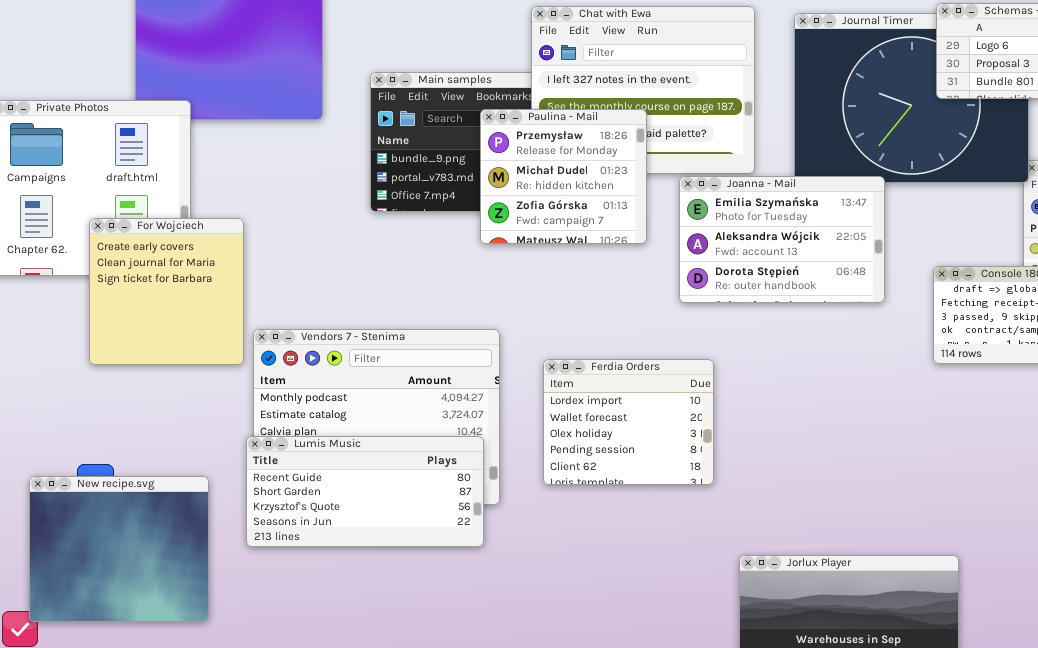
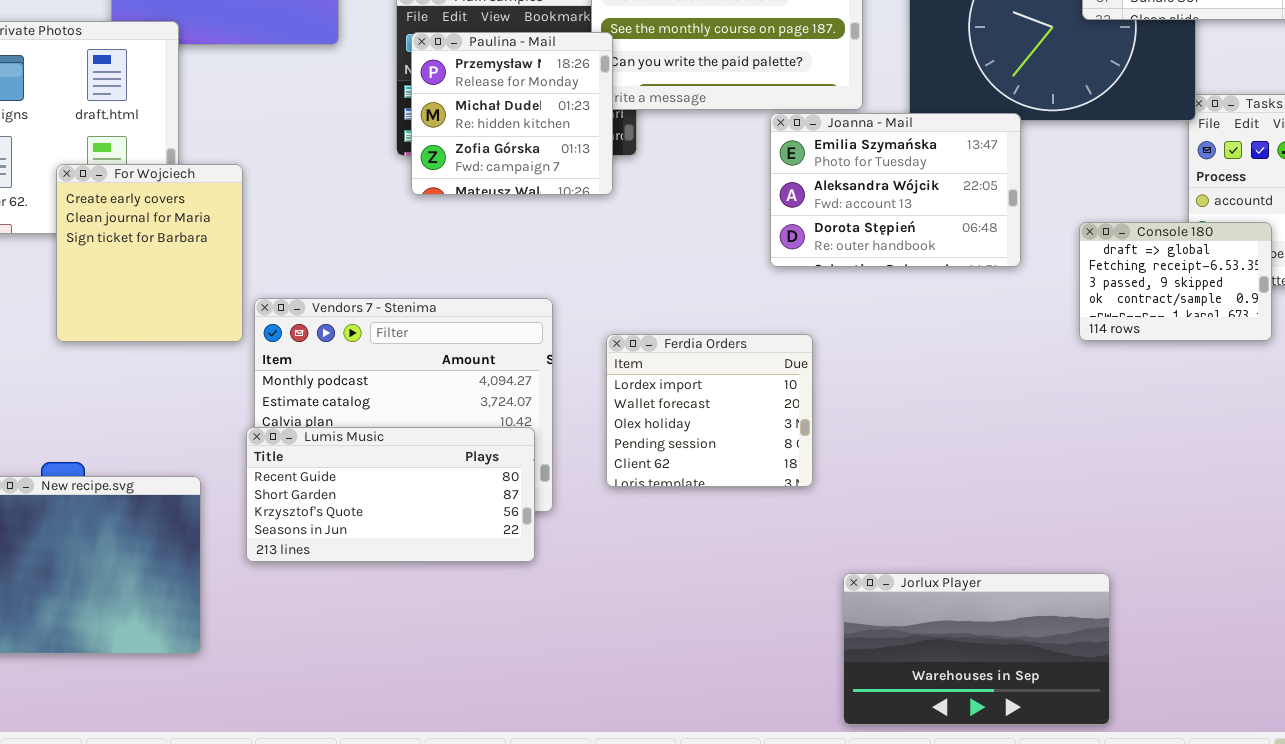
Paulina - Mail: [480,109,647,244] -> [411,32,613,195], moved

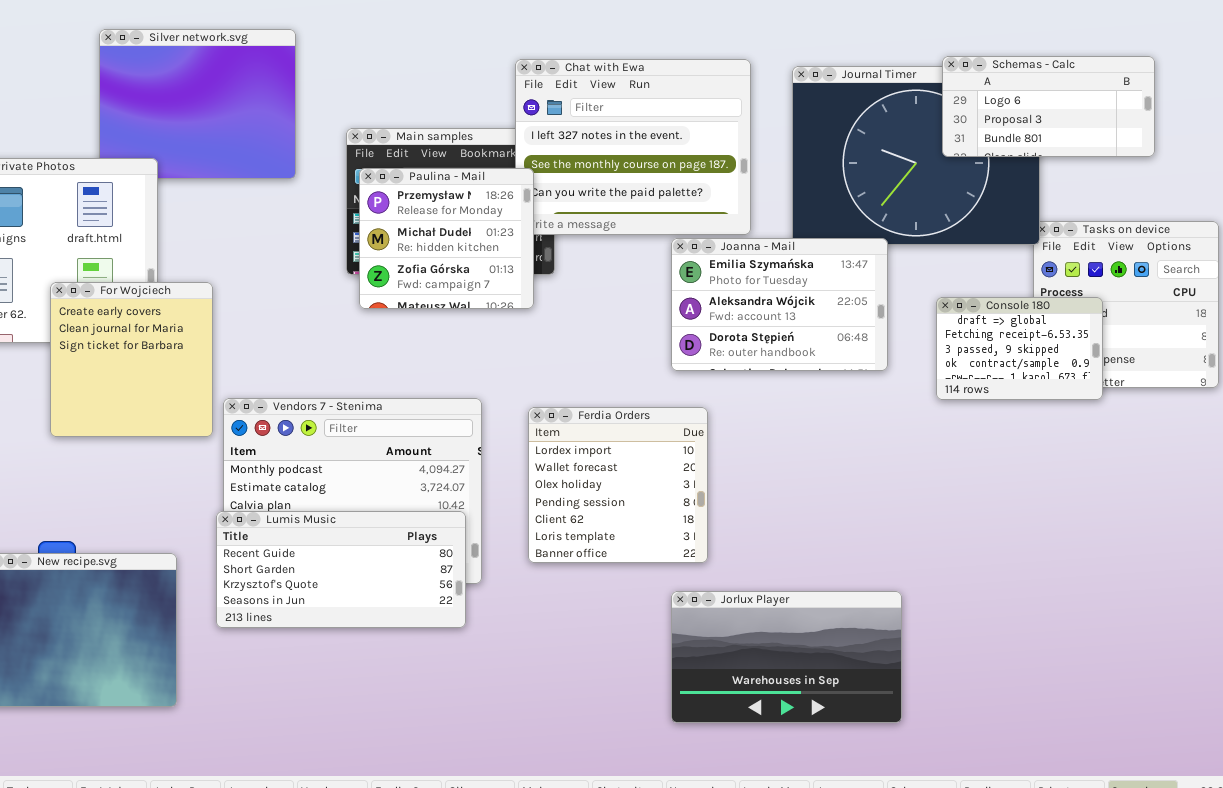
Console 180: [1079,222,1272,341] -> [936,297,1103,400], moved
Ferdia Orders: [606,334,813,487] -> [528,407,708,563], resized
Jorlux Player: [843,573,1110,725] -> [671,591,902,723], moved

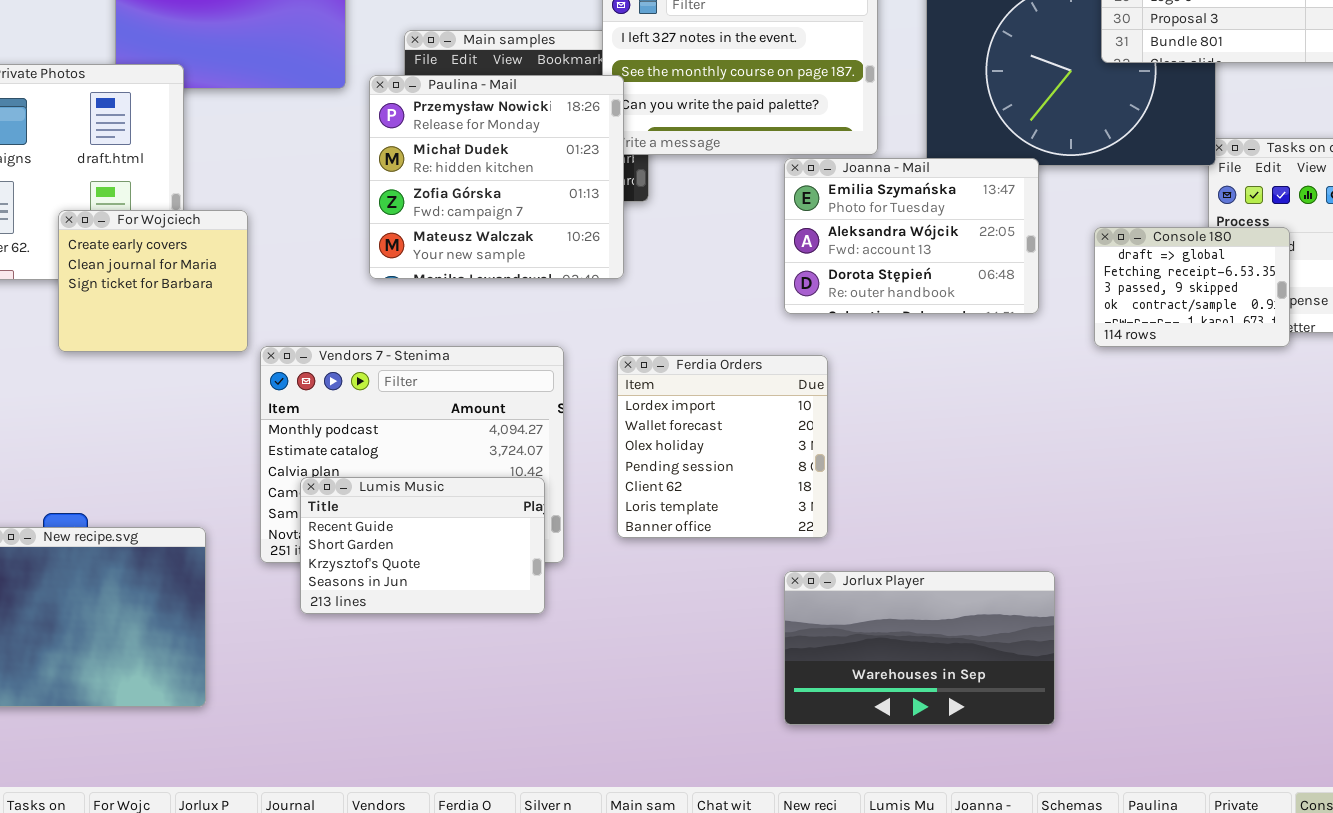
Paulina - Mail: [359,168,534,309] -> [369,75,624,279], resized
For Wojciech: [50,282,213,437] -> [58,210,248,352], resized
Lumis Music: [216,511,466,628] -> [300,477,545,614], resized

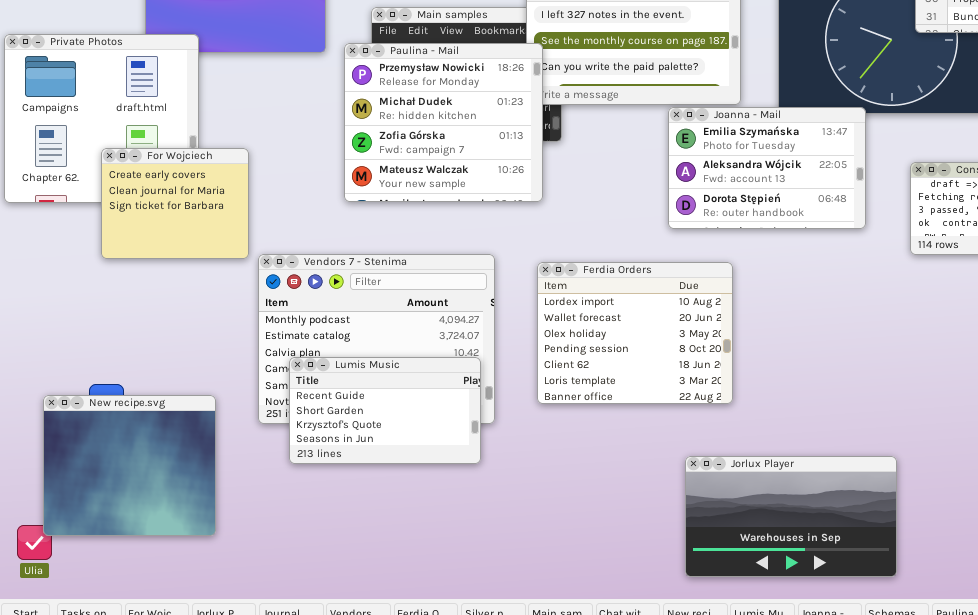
Ferdia Orders: [617,355,828,538] -> [537,262,733,404], resized
Jorlux Player: [784,571,1055,725] -> [685,456,897,577], moved

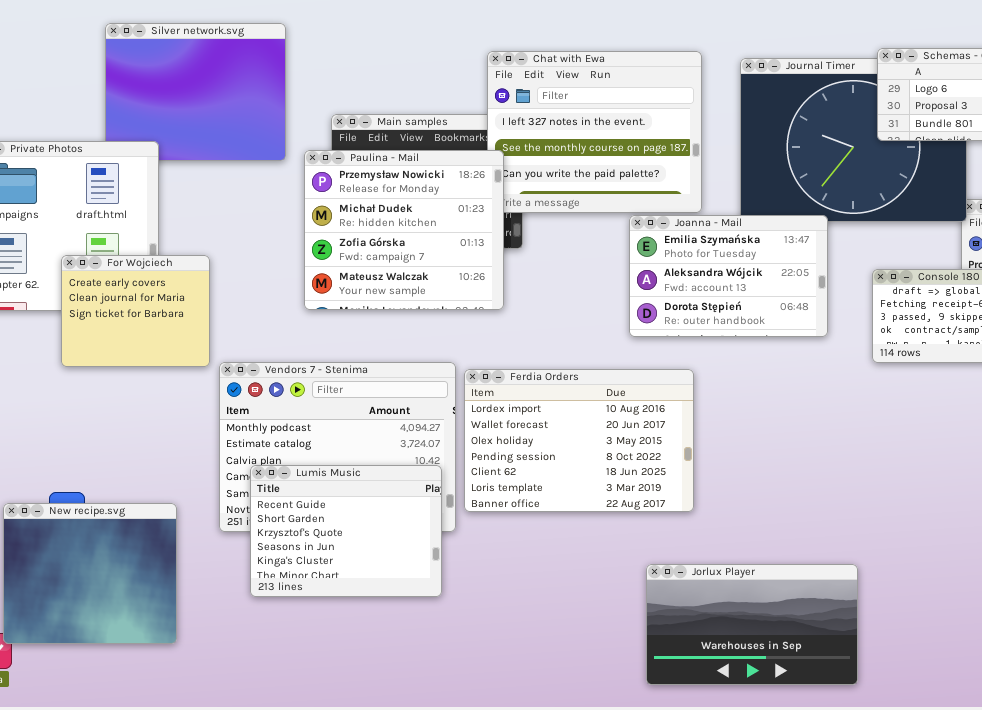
Ferdia Orders: [537,262,733,404] -> [464,369,694,512], resized
Lumis Music: [289,357,481,464] -> [250,465,442,597], resized

